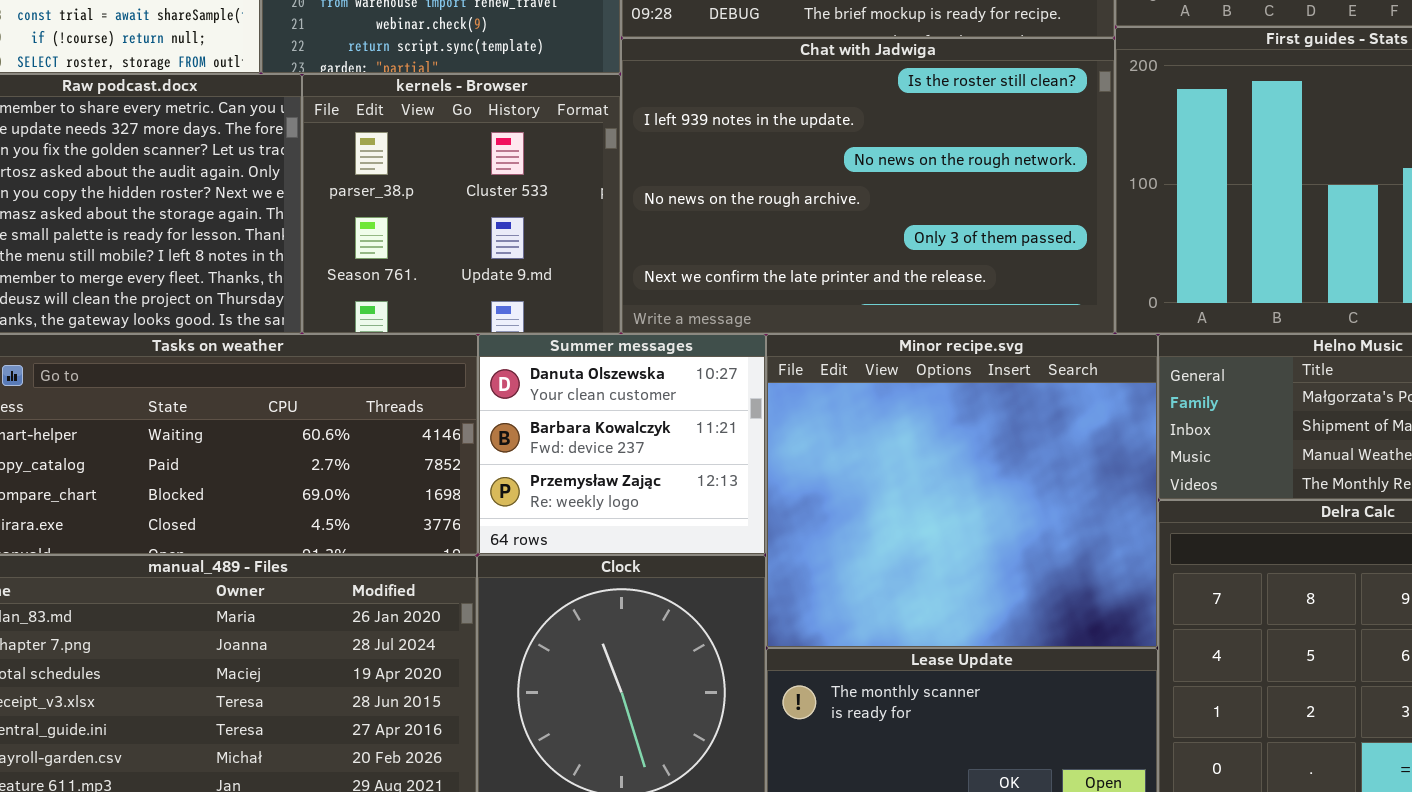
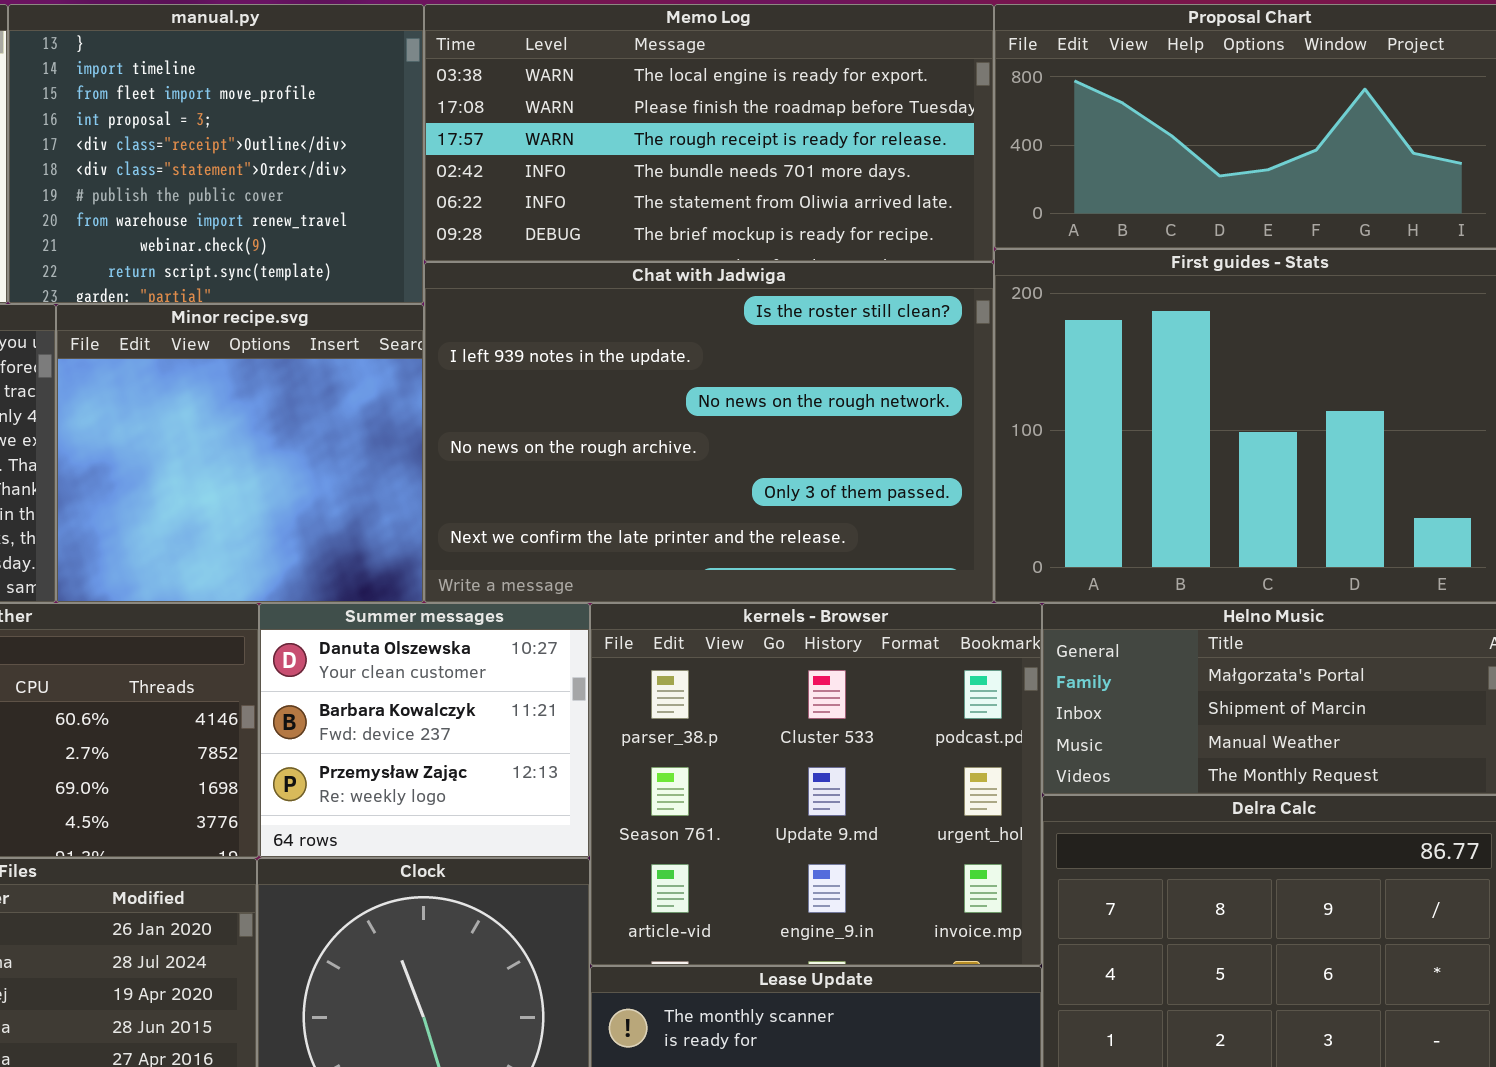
kernels - Browser: [302,74,621,334] -> [590,603,1042,966], moved, resized
Minor recipe.svg: [766,334,1158,648] -> [56,304,424,603], moved, resized

